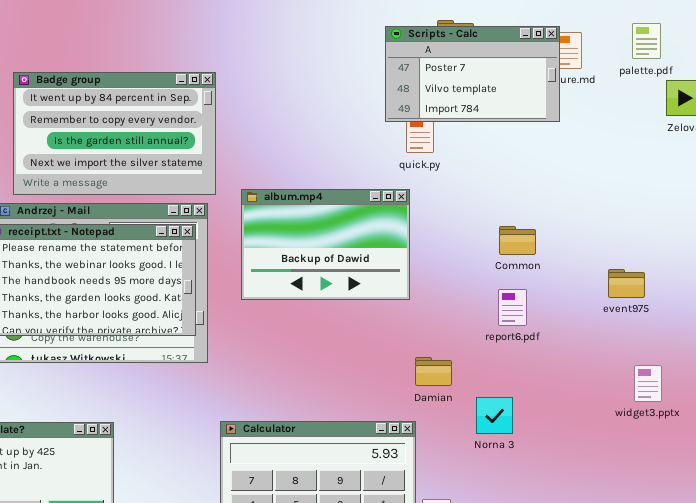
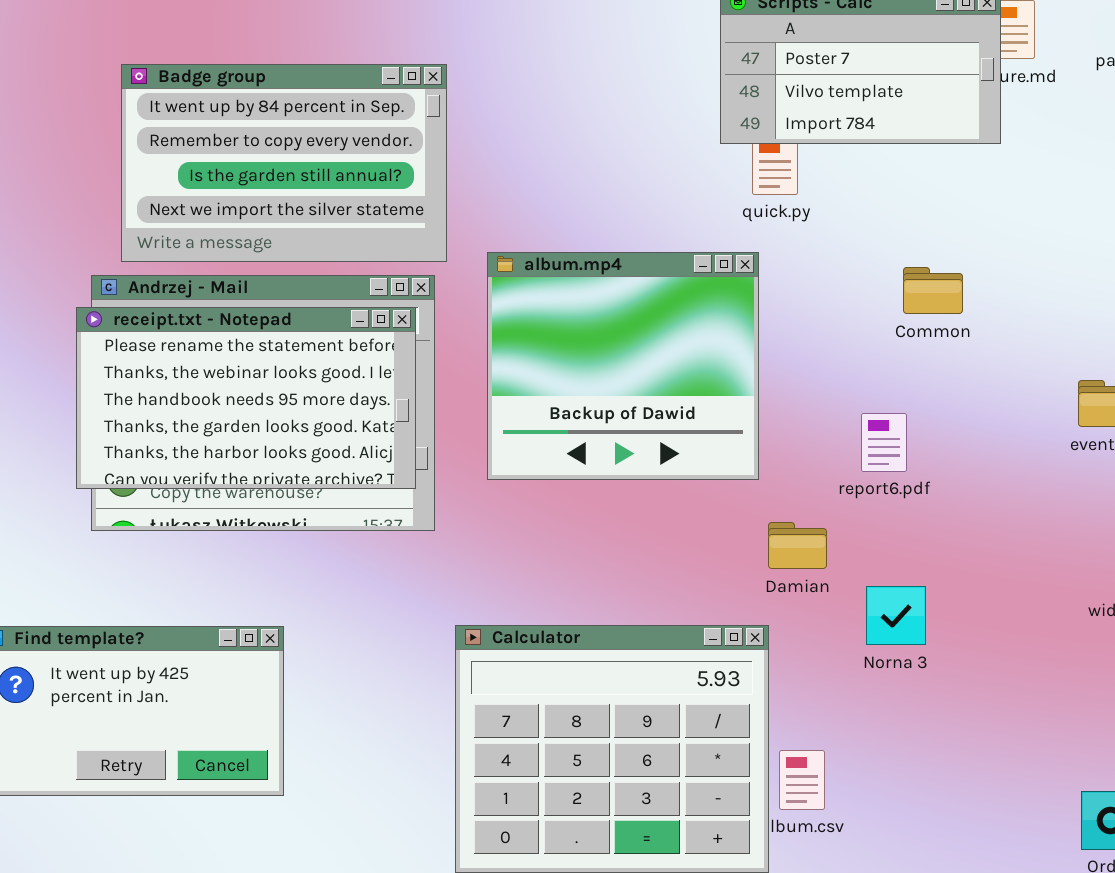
album.mp4: [241,189,410,300] -> [487,252,759,480], resized
Common: [499,226,536,255] -> [903,267,963,314], moved
report6.pdf: [498,289,527,326] -> [861,413,907,472], moved

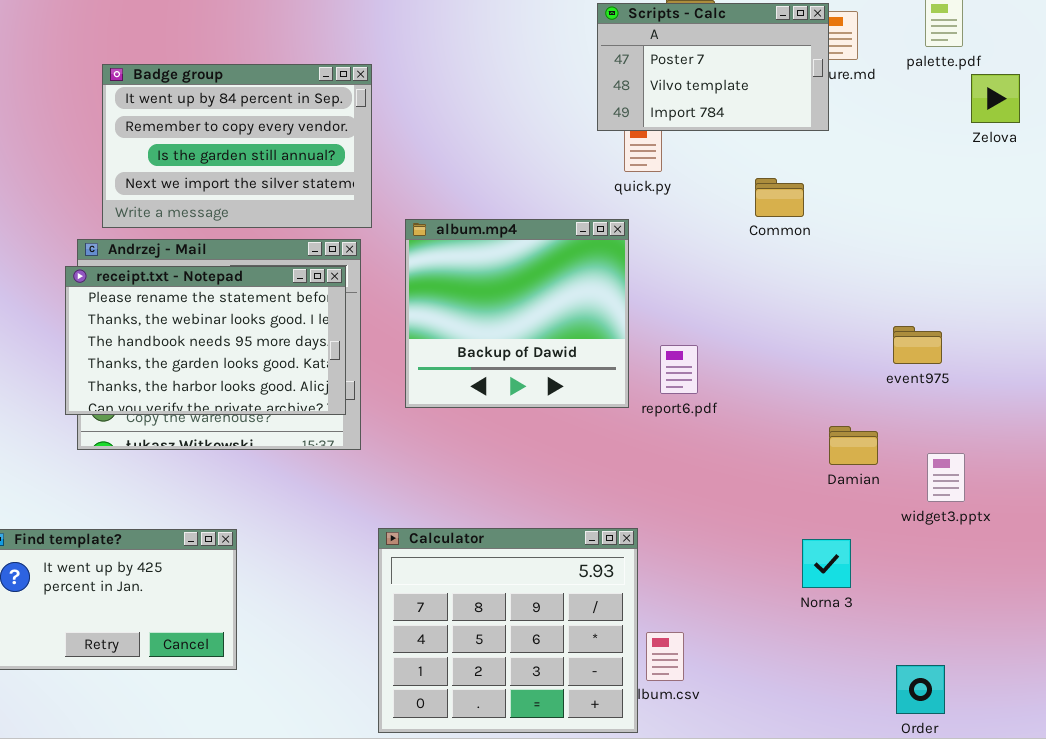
Common: [903,267,963,314] -> [755,178,804,217], moved
report6.pdf: [861,413,907,472] -> [660,345,698,394], moved
Damian: [768,522,827,569] -> [829,426,878,465], moved
Norna 3: [866,586,926,645] -> [802,539,851,588], moved

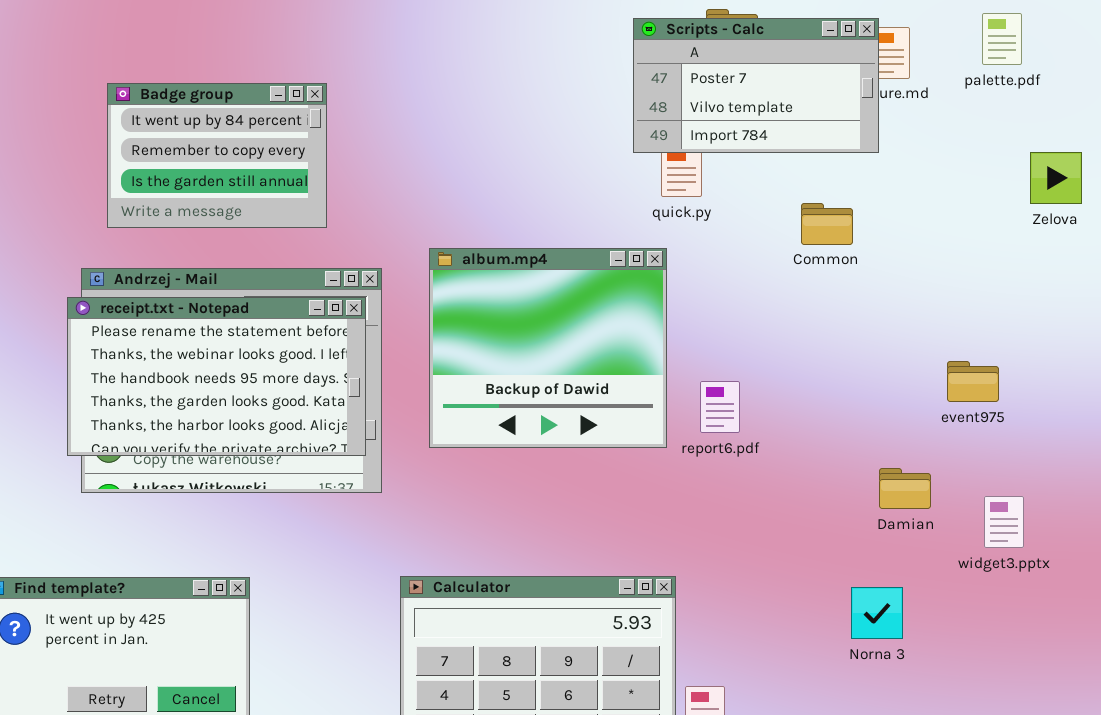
Badge group: [102,64,372,228] -> [107,83,327,228], resized
Zelova: [971,74,1020,123] -> [1030,152,1082,204], moved

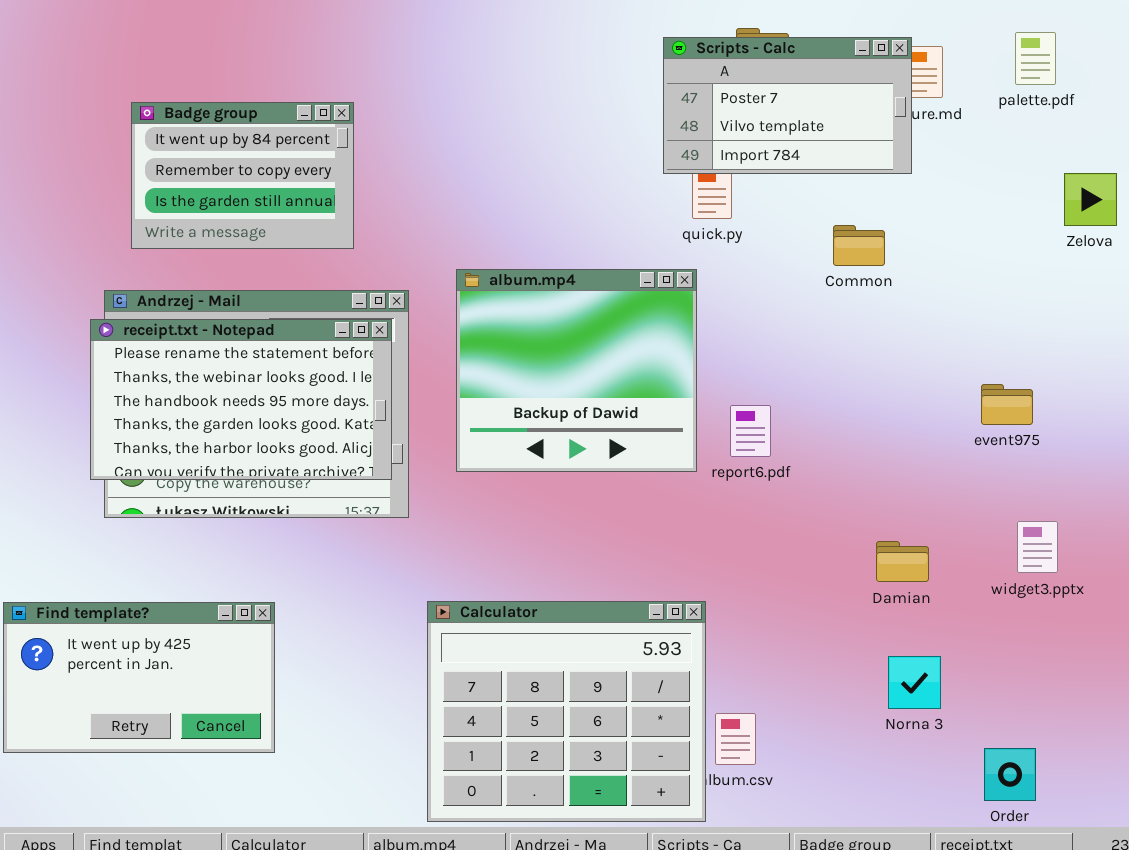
Damian: [879,468,931,509] -> [876,541,929,582], moved
Norna 3: [851,587,903,639] -> [888,656,941,709], moved

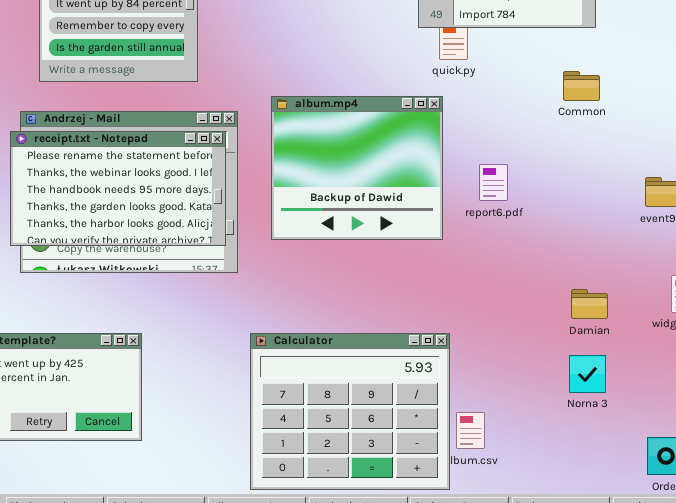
Common: [833,225,885,266] -> [563,71,600,101], moved
report6.pdf: [730,405,771,457] -> [479,164,508,201], moved
Norna 3: [888,656,941,709] -> [569,355,606,393], moved

